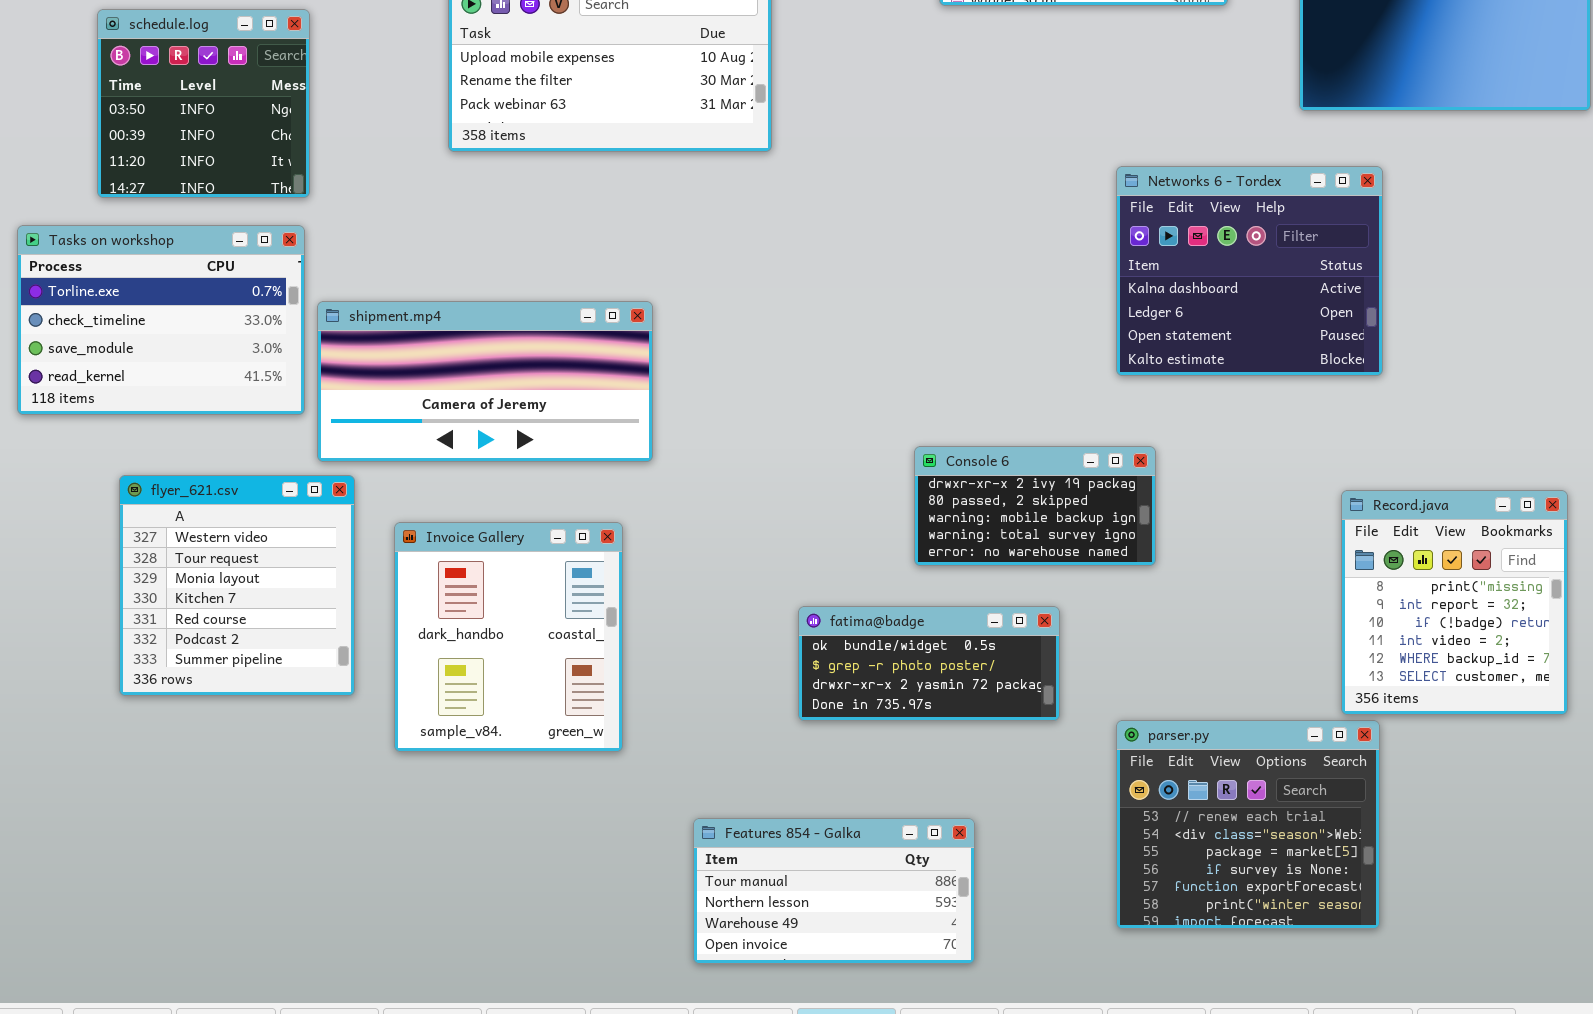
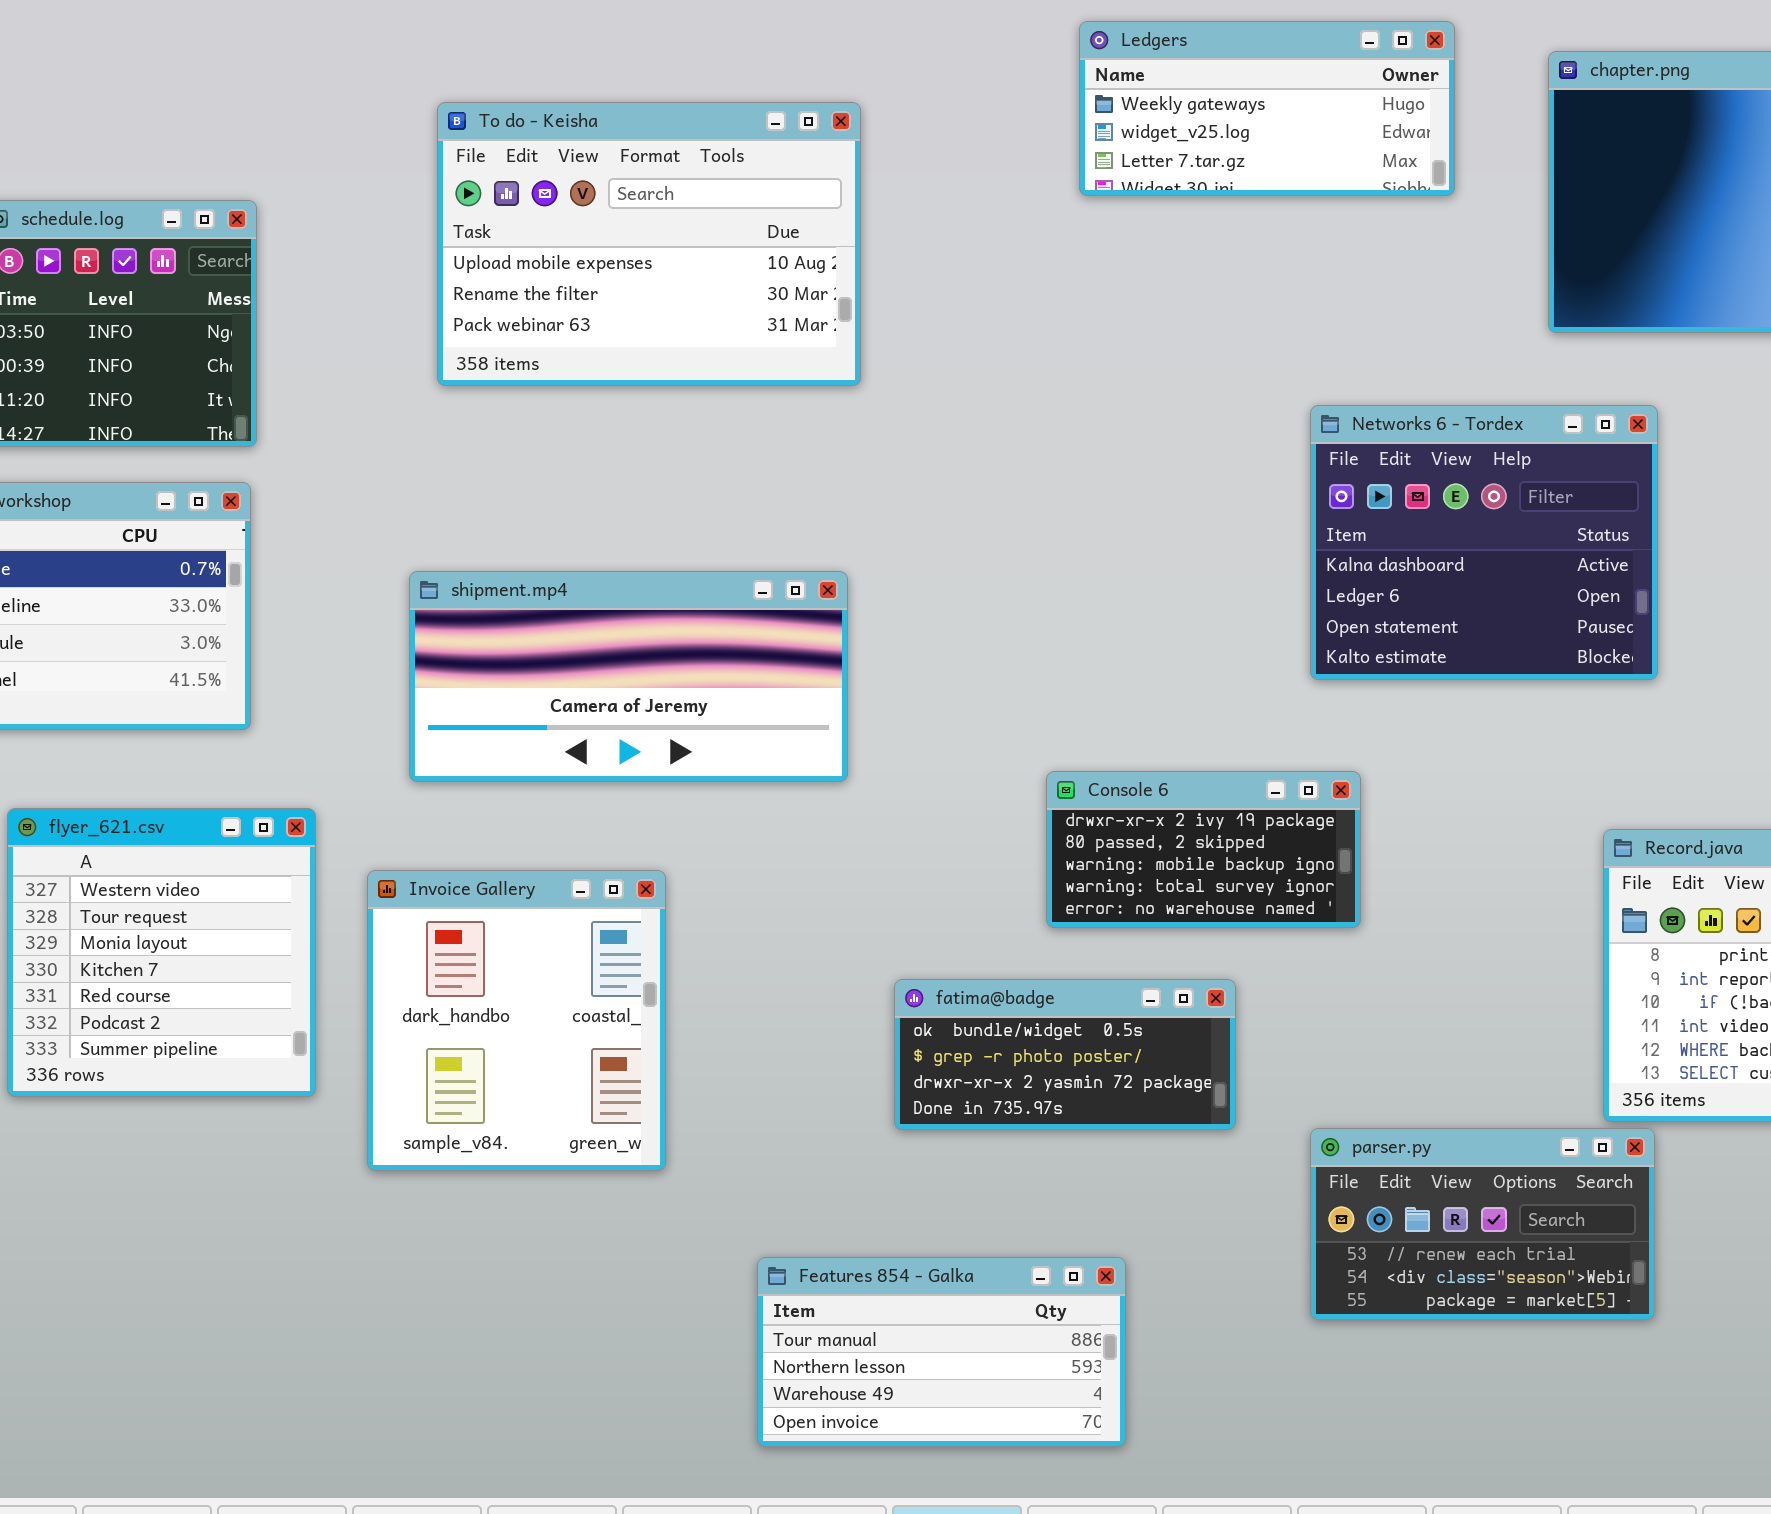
shipment.mp4: [317,301,653,462] -> [409,571,848,782], moved
parser.py: [1116,720,1380,929] -> [1310,1128,1655,1320], resized

